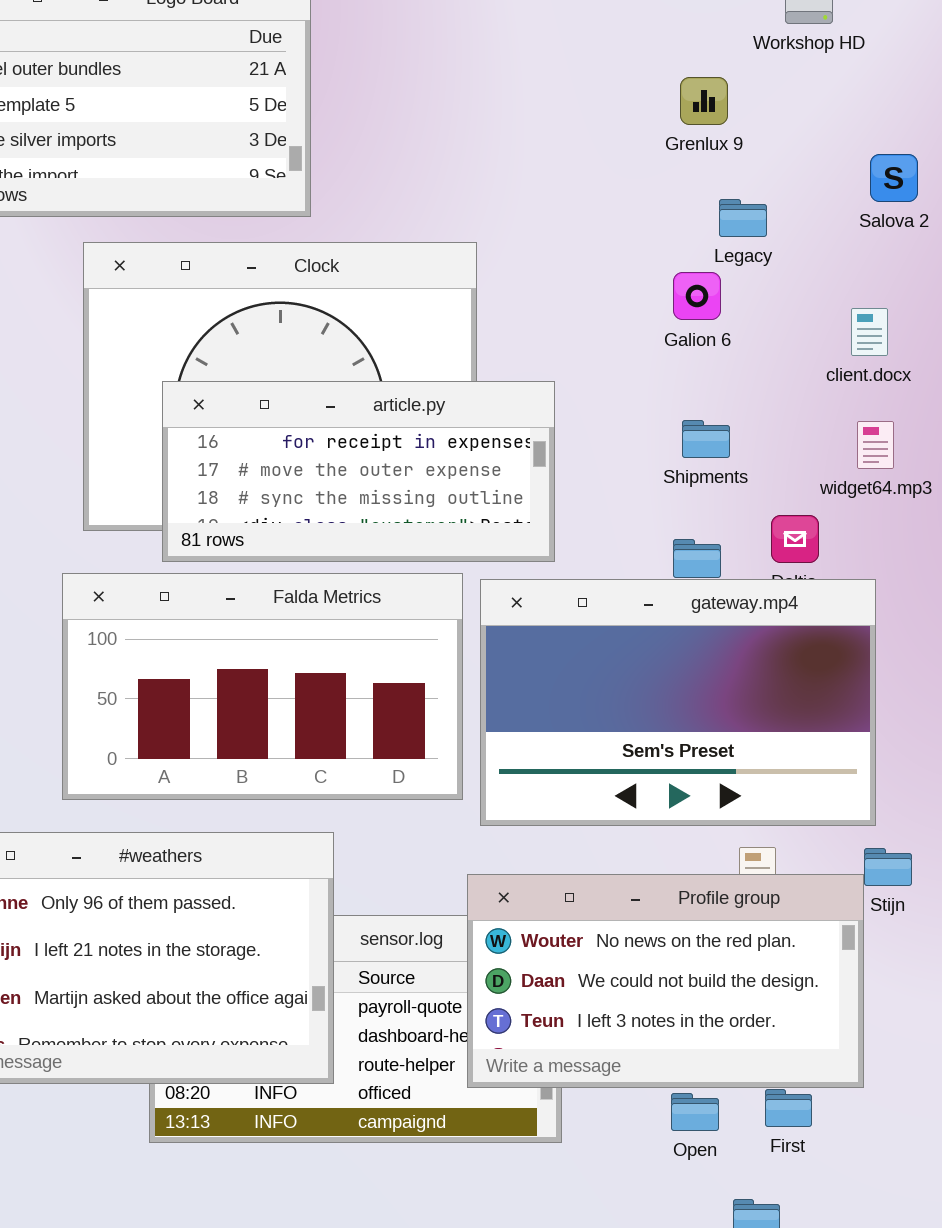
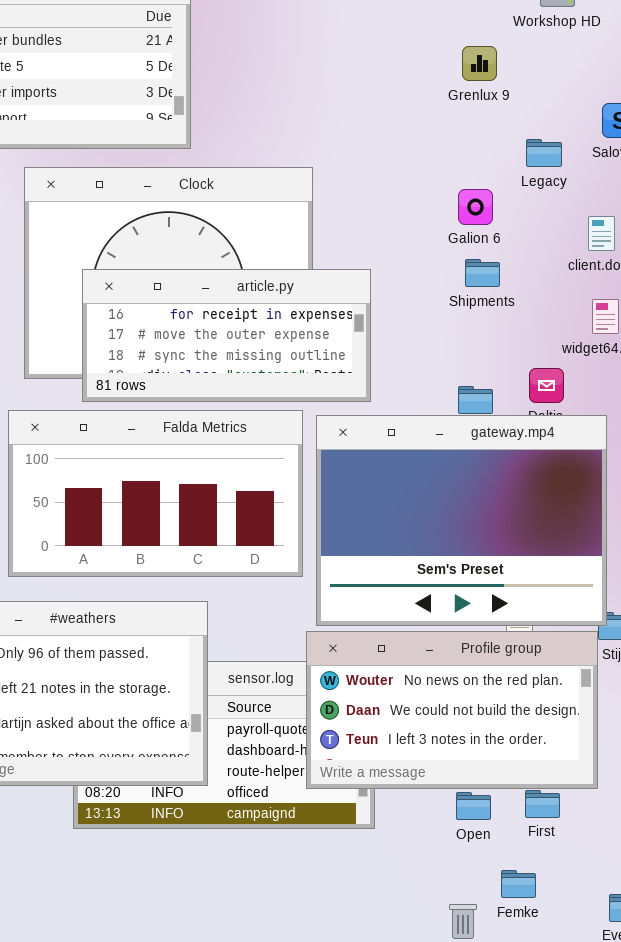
Legacy: [719,199,767,237] -> [526,139,562,167], moved
Shipments: [682,420,730,458] -> [465,259,500,287], moved
gateway.mp4: [480,579,876,826] -> [316,415,607,626], resized

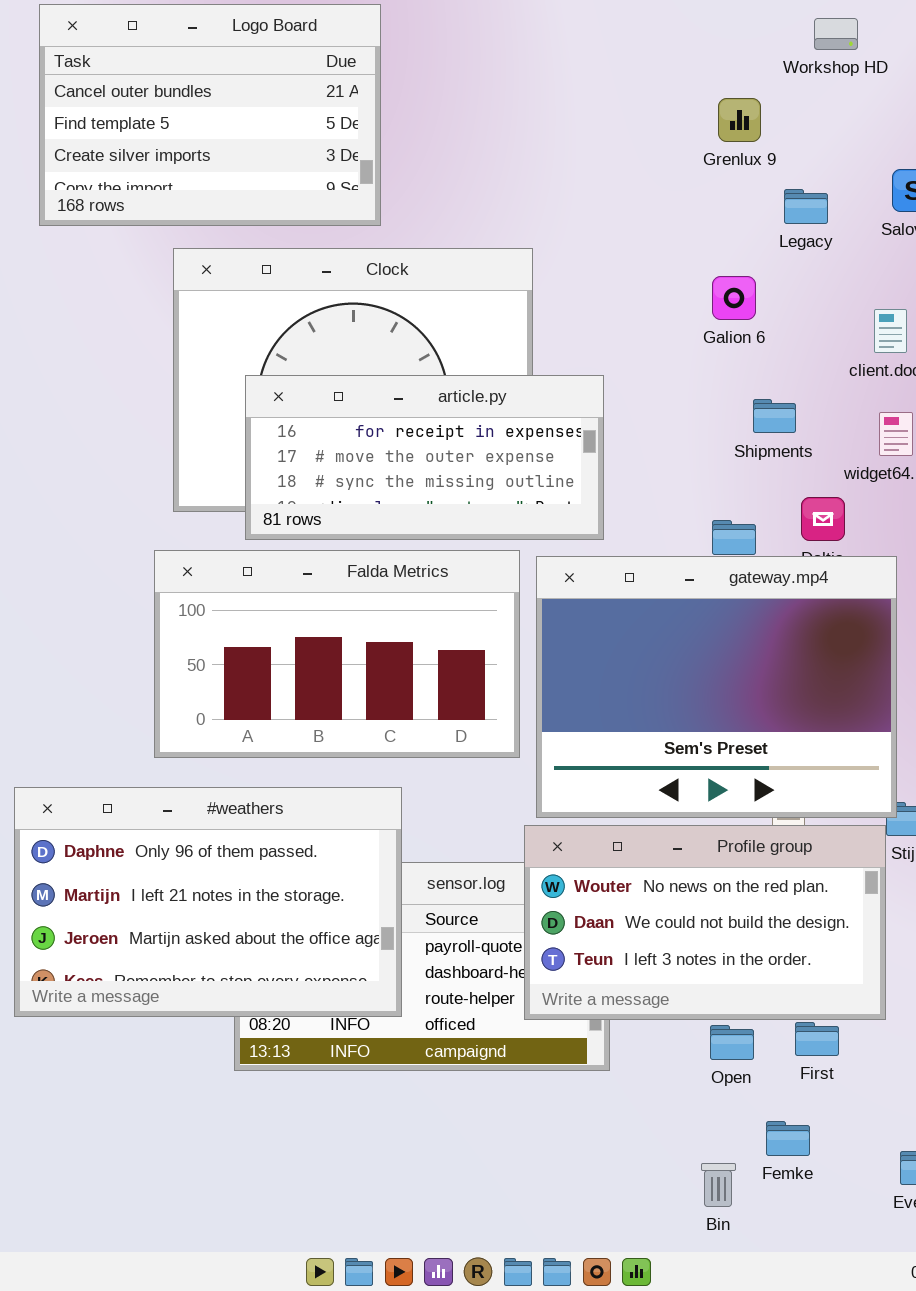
Legacy: [526,139,562,167] -> [784,189,828,224], moved
Shipments: [465,259,500,287] -> [753,399,796,433], moved

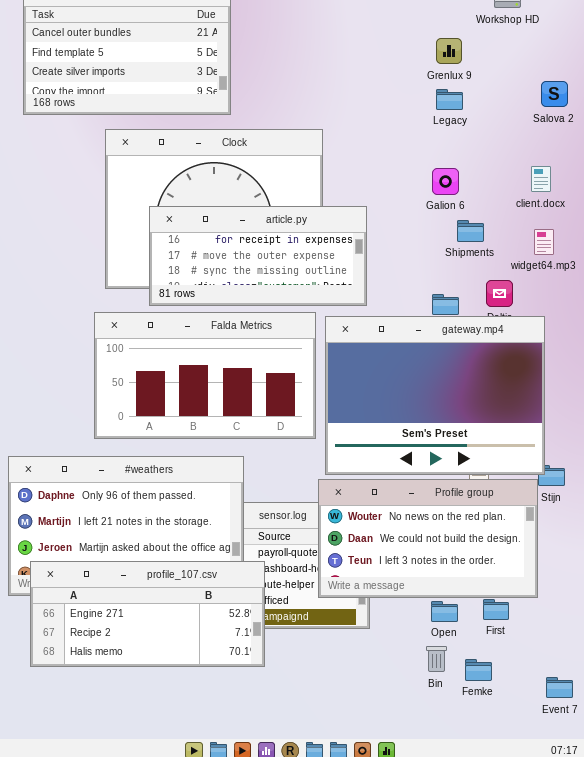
Legacy: [784,189,828,224] -> [436,89,463,110], moved
Galion 6: [712,276,756,320] -> [432,168,459,195], moved
profile_107.csv: none -> [30,561,265,667], opened
Bin: [701,1163,736,1207] -> [426,646,447,672], moved

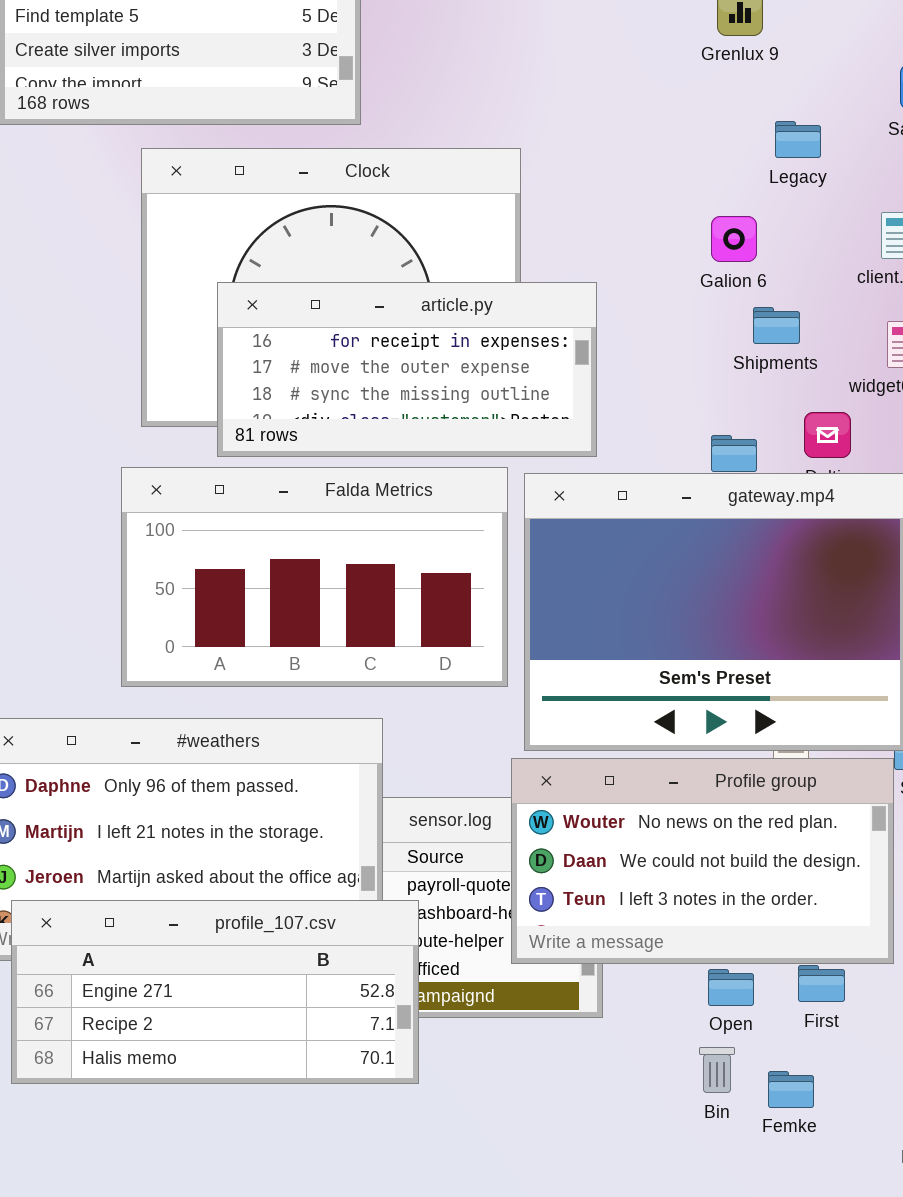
Legacy: [436,89,463,110] -> [775,121,821,158], moved

